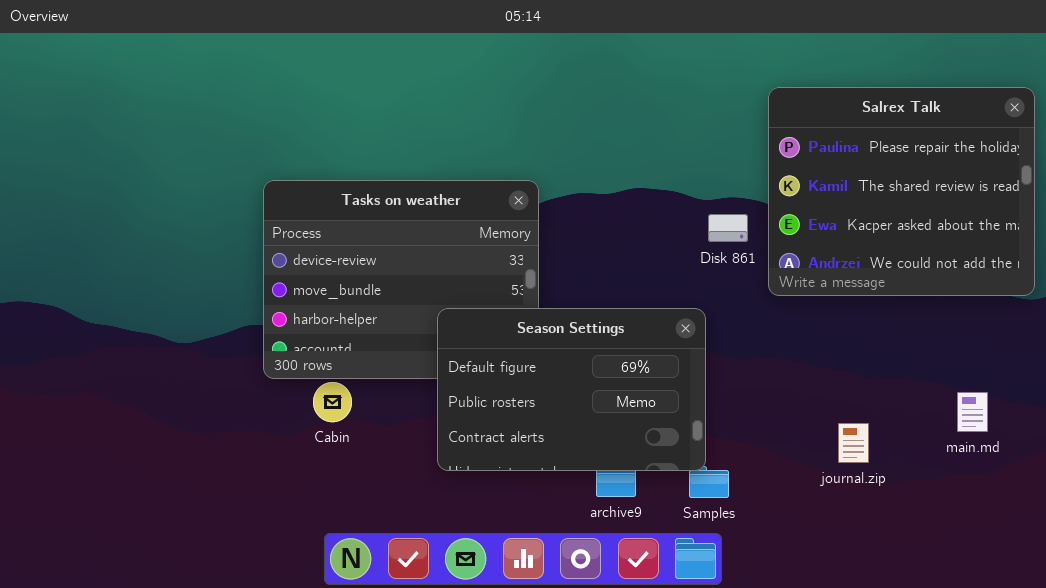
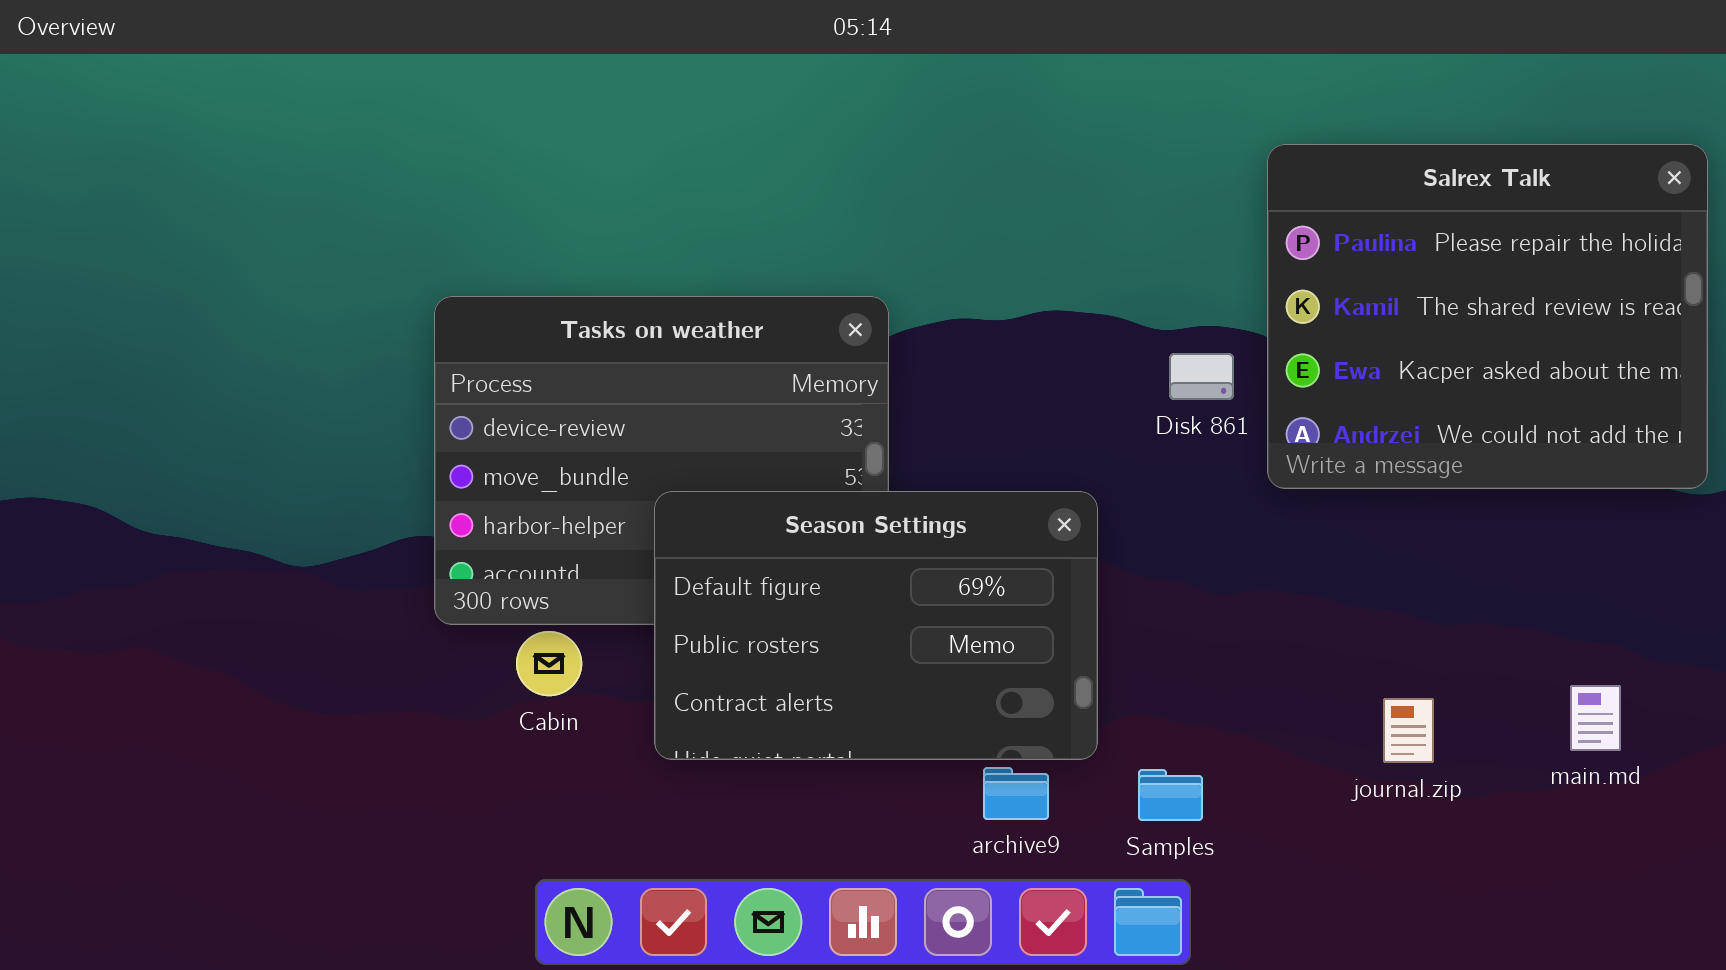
Season Settings: [437,308,706,471] -> [654,491,1098,760], moved
main.md: [957,392,988,432] -> [1570,685,1621,751], moved

